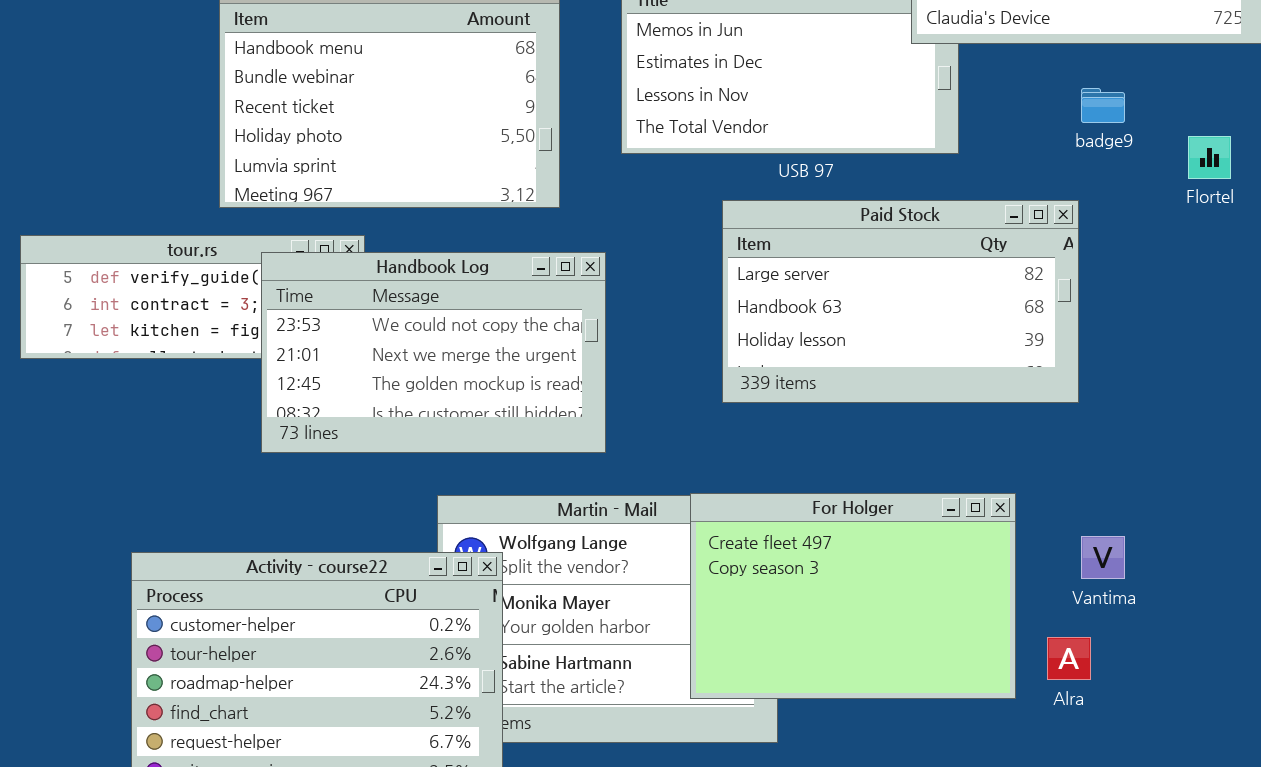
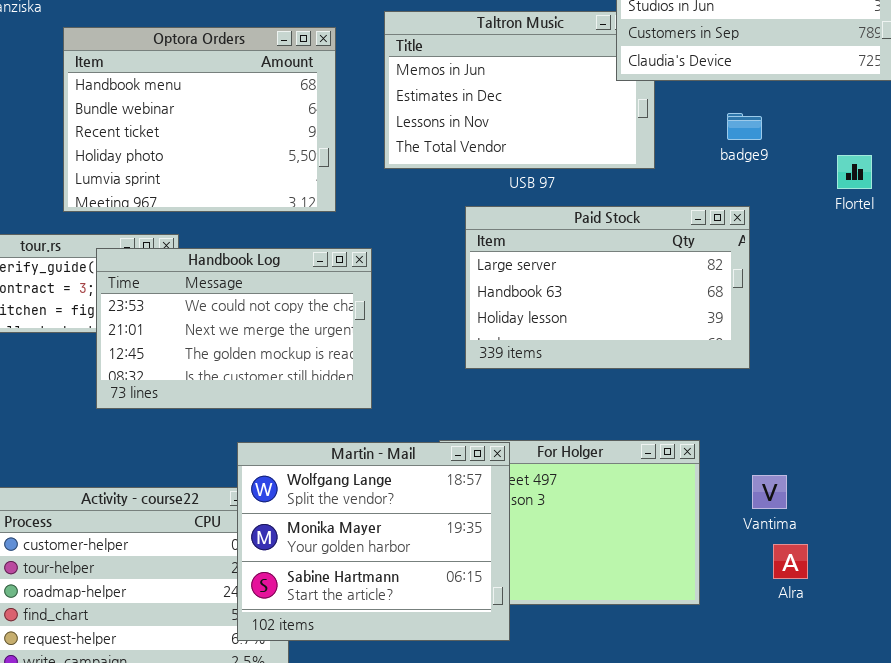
badge9: [1081,88,1125,123] -> [727,113,762,140], moved
Martin - Mail: [437,495,778,743] -> [237,442,510,641], raised
Alra: [1047,637,1091,680] -> [773,544,808,579], moved

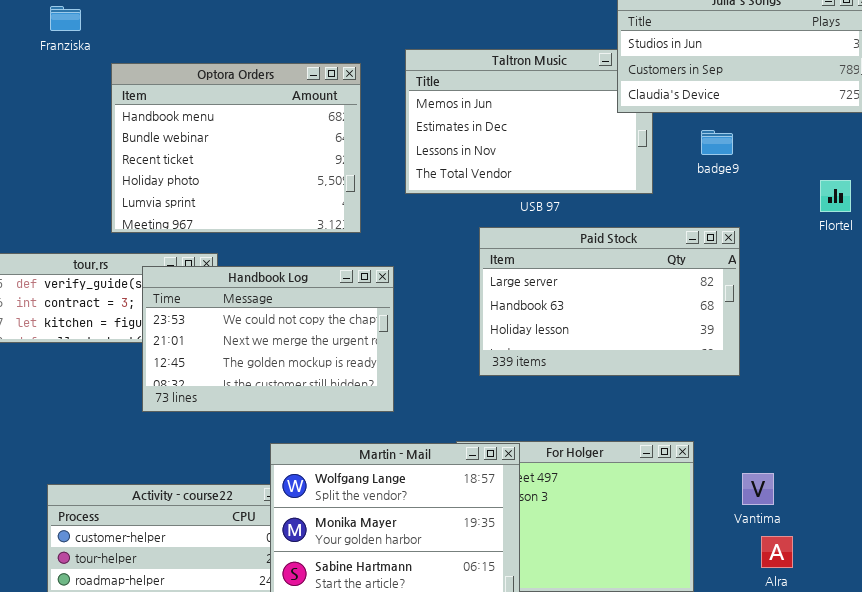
badge9: [727,113,762,140] -> [701,130,733,155], moved

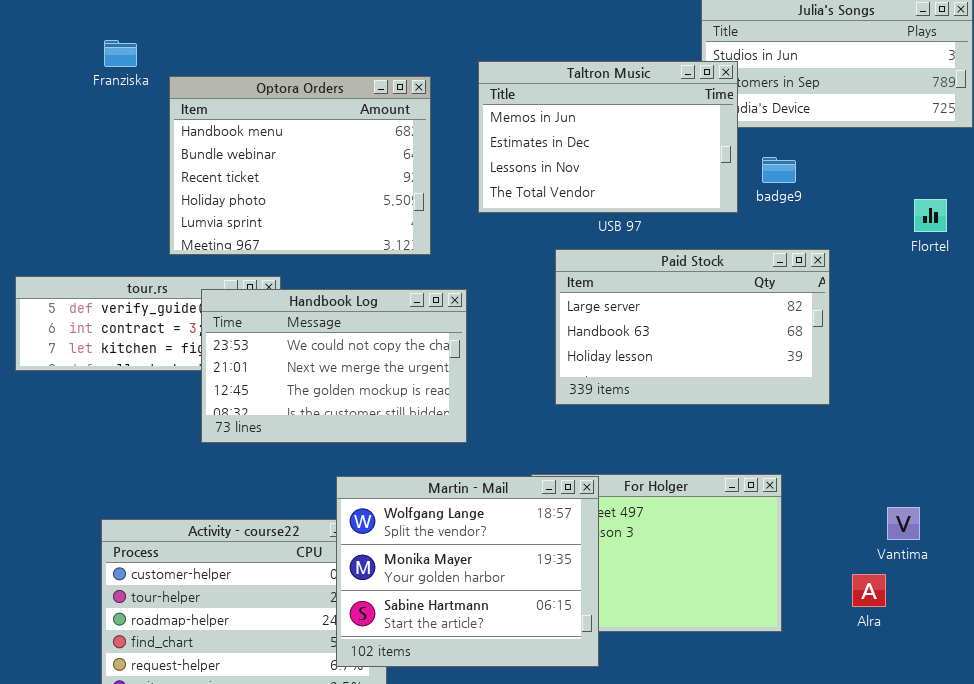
Franziska: [50,6,81,31] -> [104,40,137,67], moved
Taltron Music: [405,49,653,194] -> [478,61,738,213], raised
badge9: [701,130,733,155] -> [762,157,796,183], moved
Vantima: [742,473,774,505] -> [887,507,920,540], moved

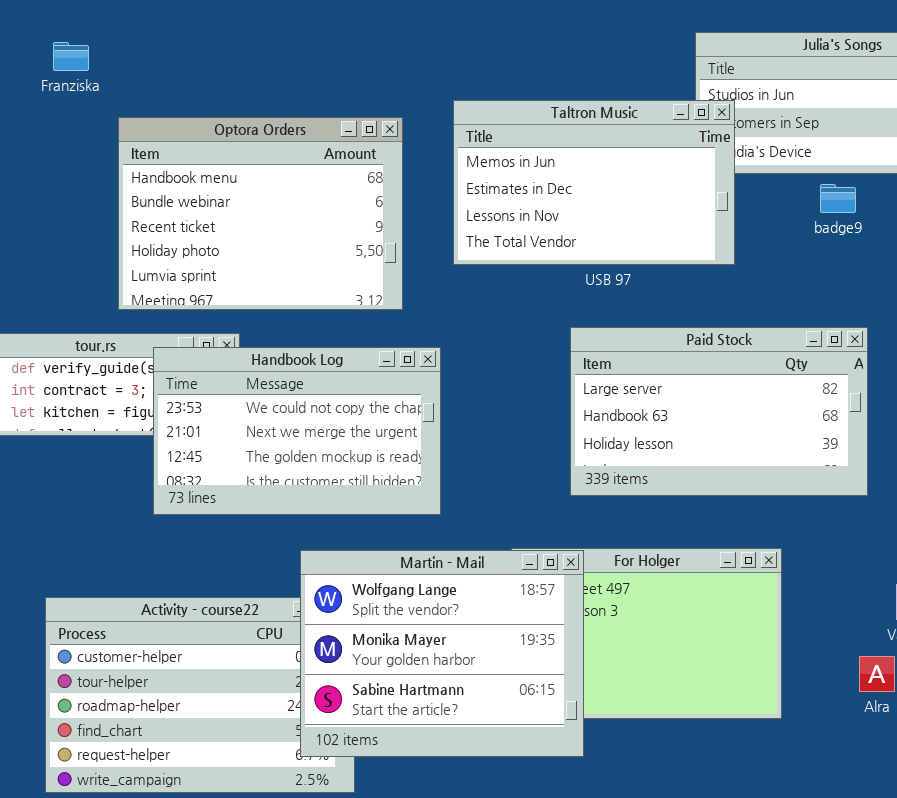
Franziska: [104,40,137,67] -> [53,42,89,71], moved
badge9: [762,157,796,183] -> [820,184,856,213], moved
Paid Stock: [555,249,830,405] -> [570,327,868,496], moved

